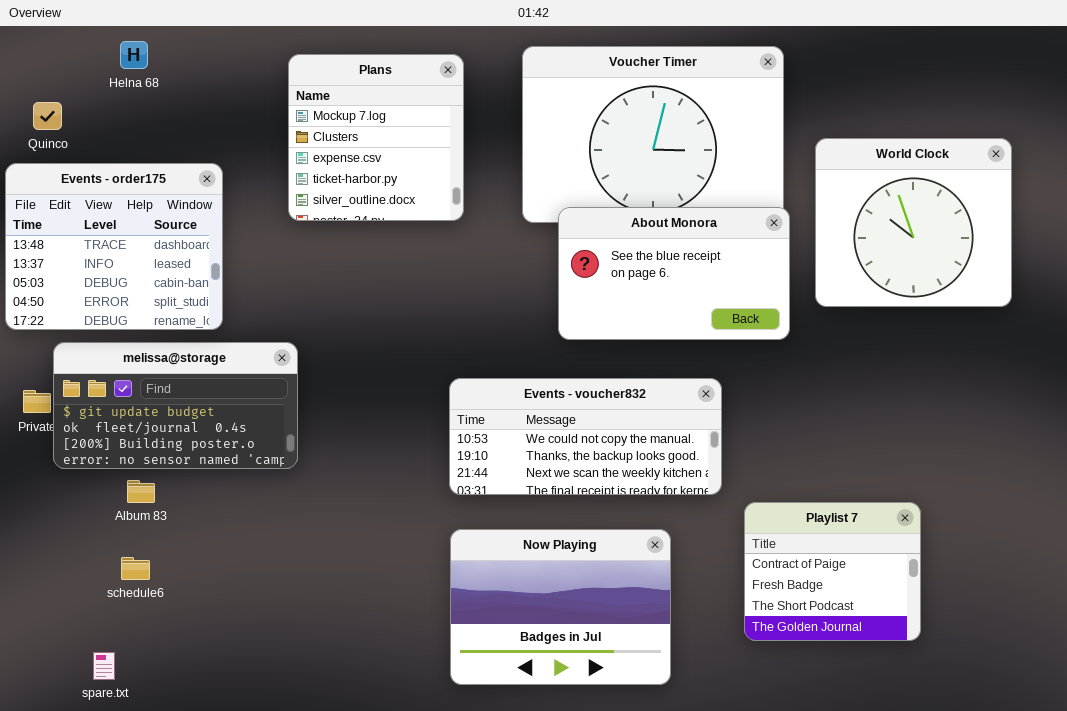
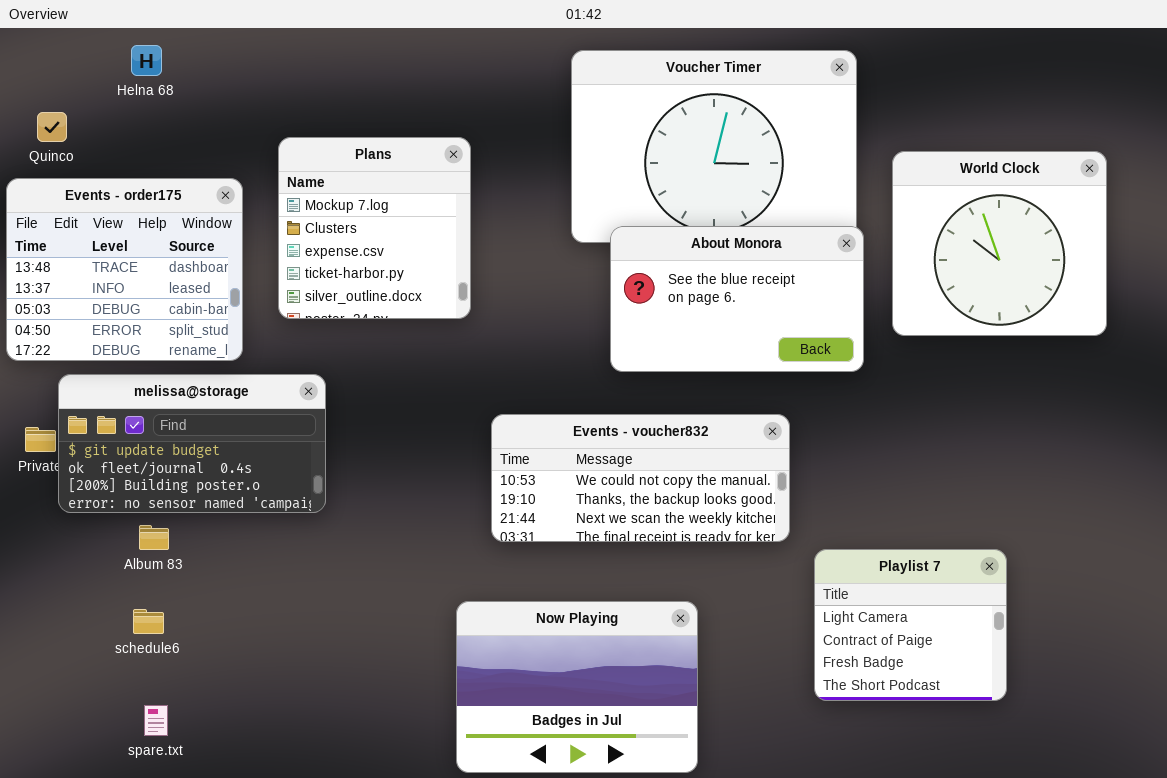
Plans: [288,54,464,221] -> [278,137,471,319], moved
Playlist 7: [744,502,921,641] -> [814,549,1007,701], scrolled up 1 row
Now Playing: [450,529,671,685] -> [456,601,698,773], moved
spare.txt: [93,652,115,680] -> [144,705,168,736], moved

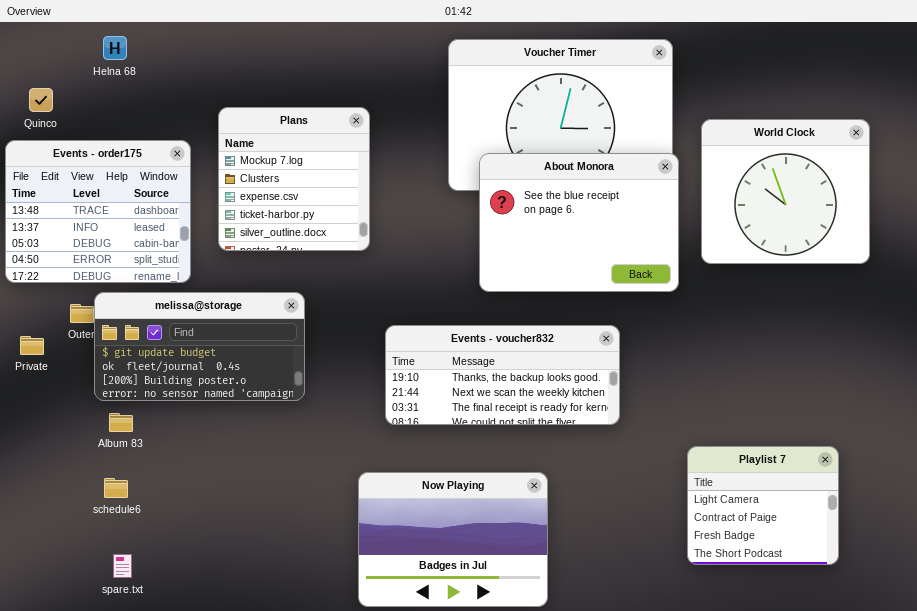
About Monora: [610,226,864,372] -> [479,153,679,292], resized
melissa@storage: [58,374,326,513] -> [94,292,305,401], moved
Events - voucher832: [491,414,790,542] -> [385,325,620,425], scrolled down 1 row
Playlist 7: [814,549,1007,701] -> [687,446,839,565], moved

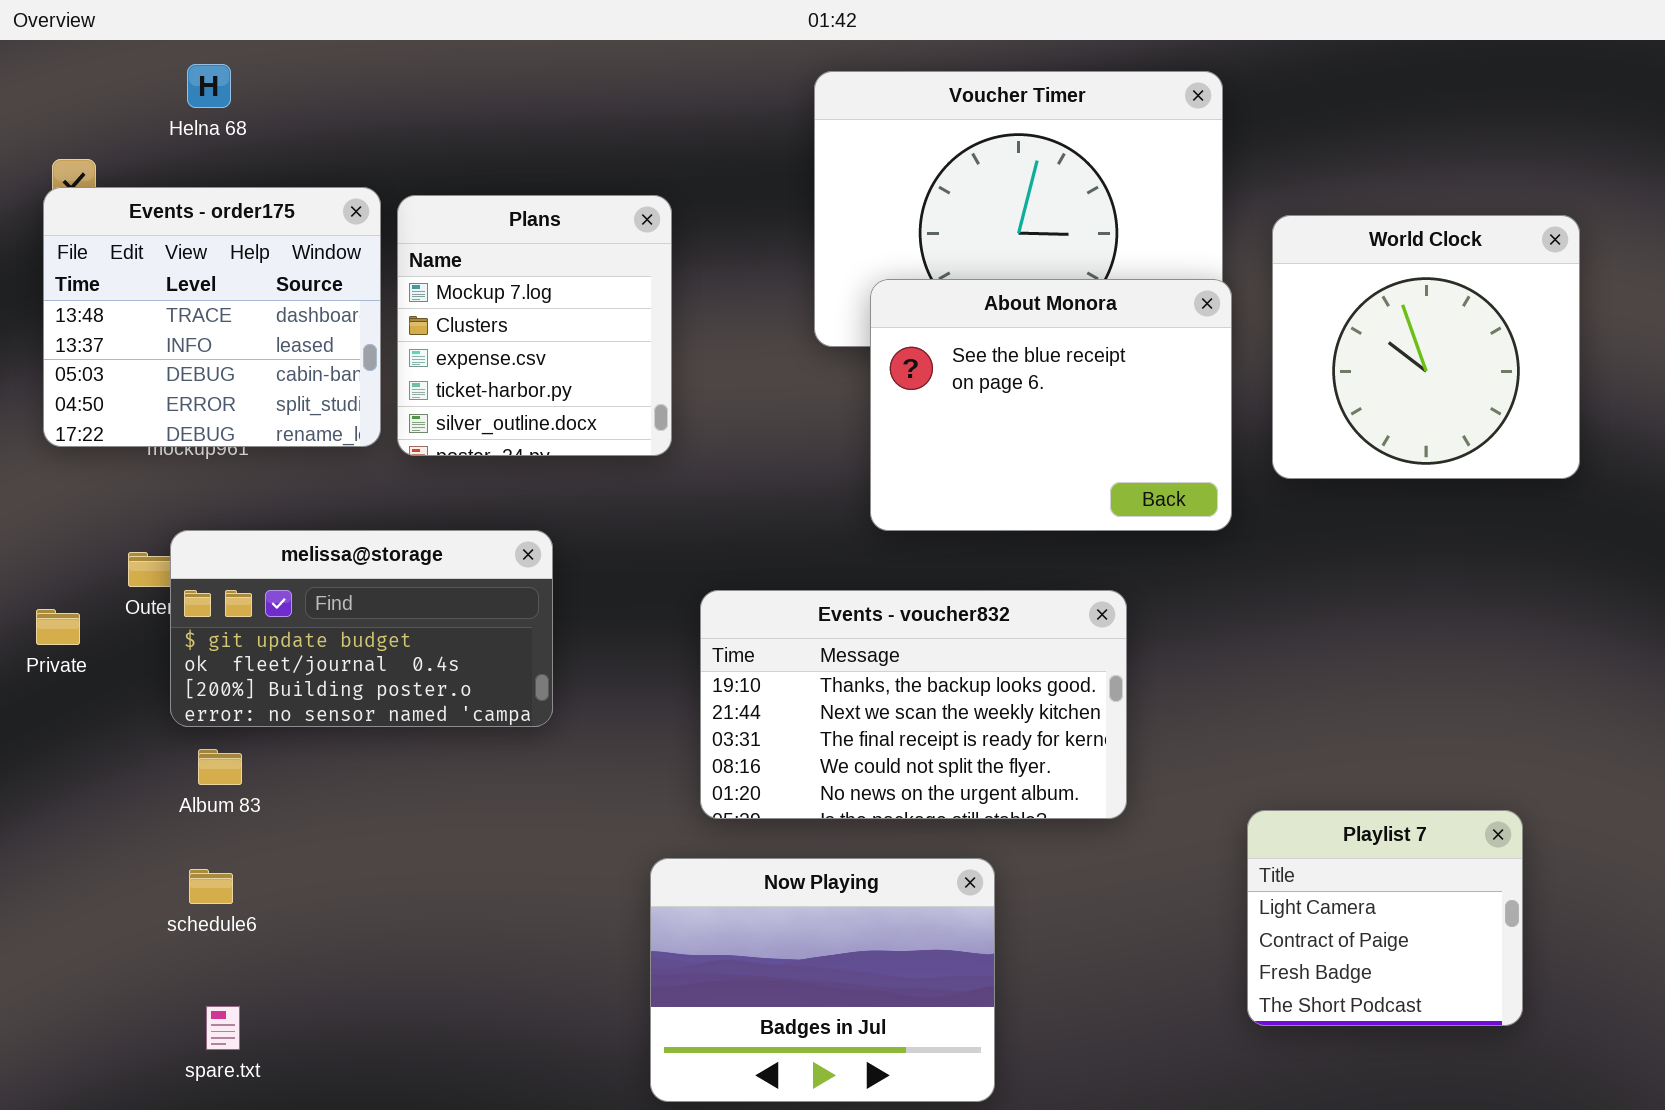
Events - order175: [5,140,191,283] -> [43,187,381,447], moved
Events - voucher832: [385,325,620,425] -> [700,590,1127,819], resized

